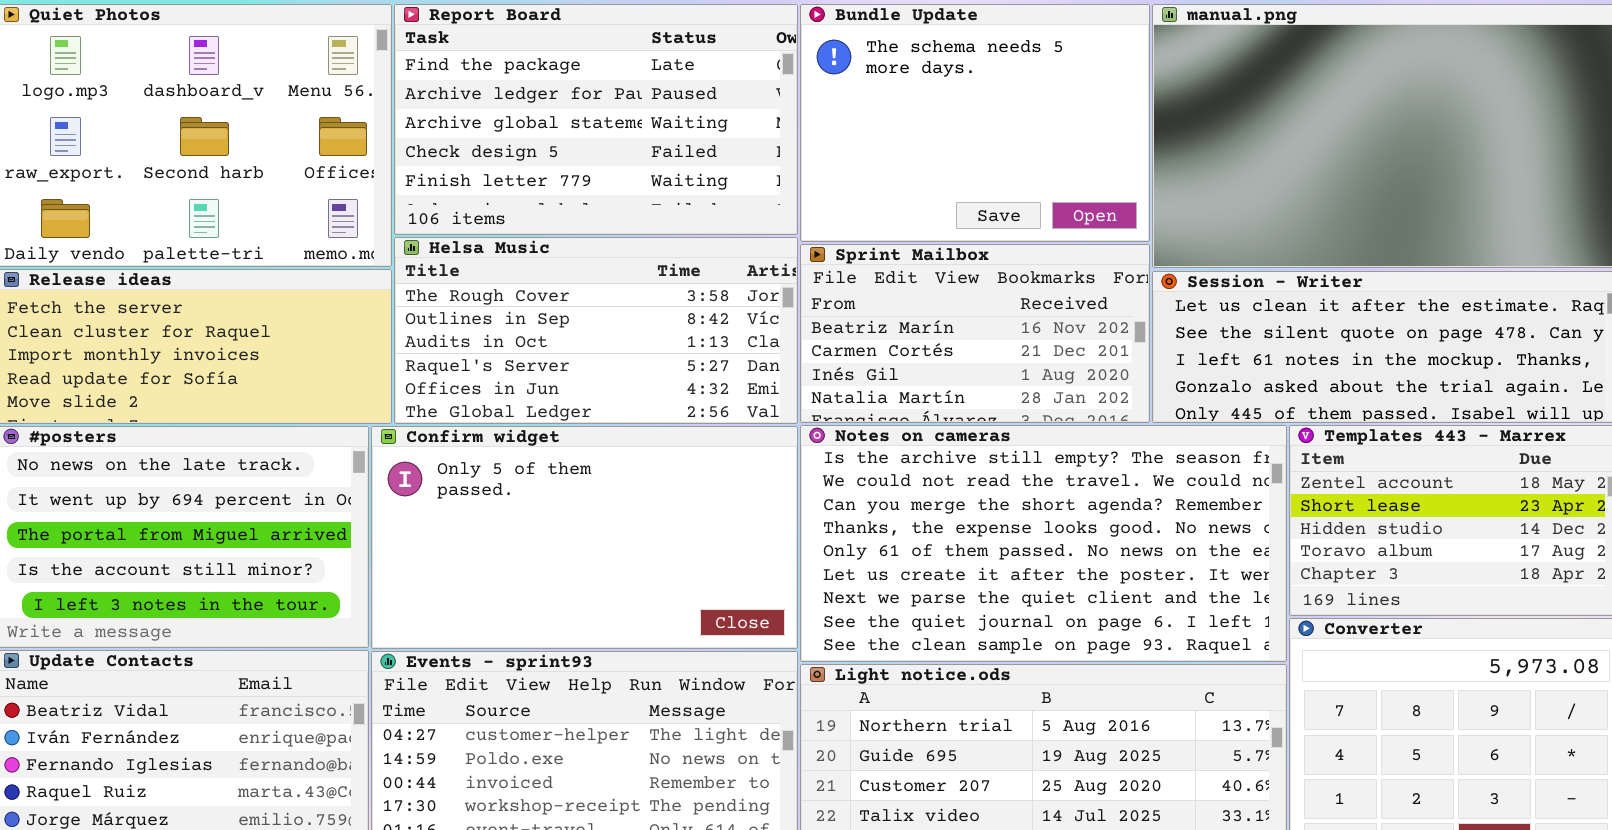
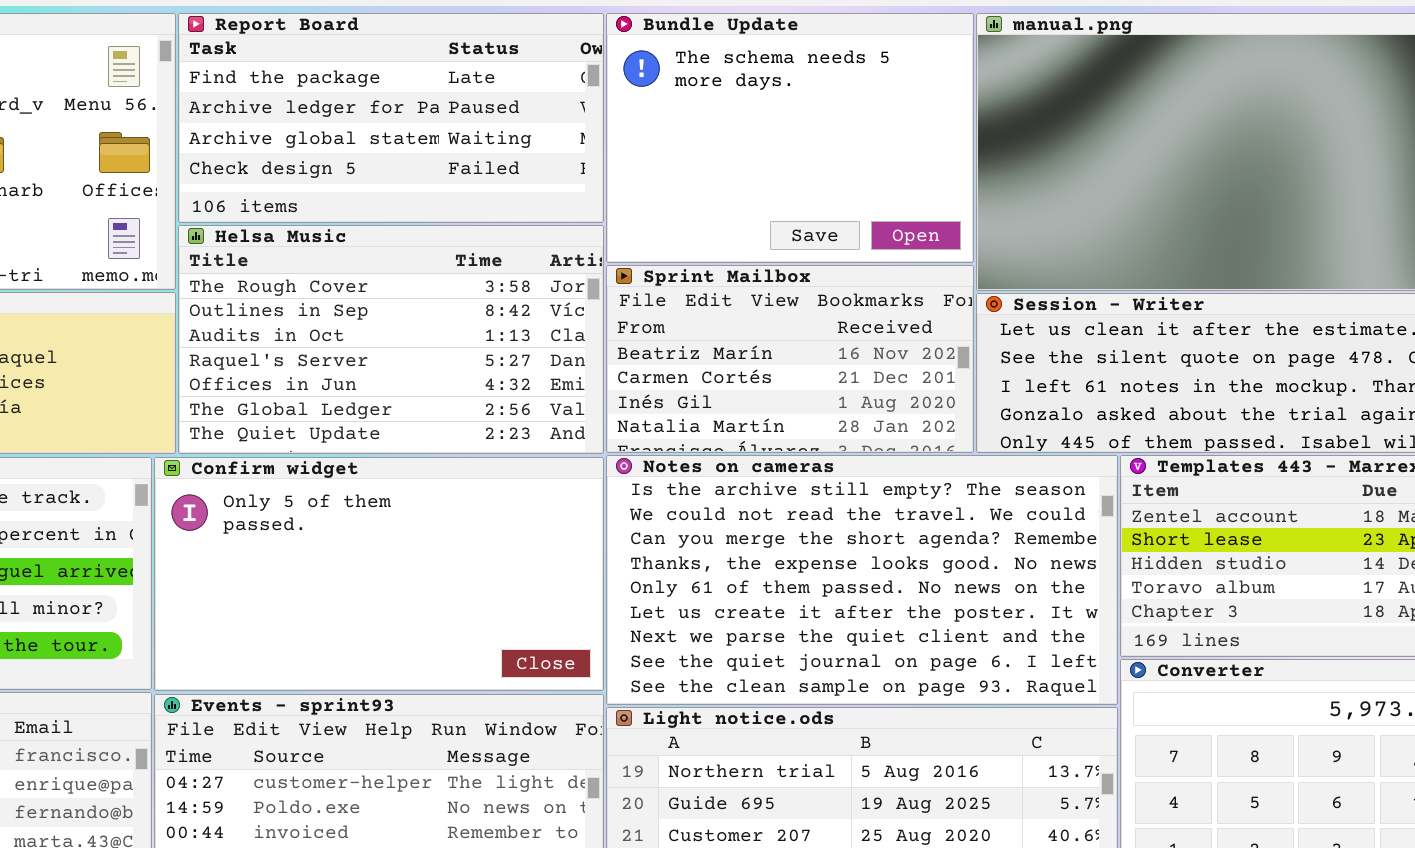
Report Board: [394,4,798,235] -> [178,13,604,223], resized
Helsa Music: [394,237,798,424] -> [178,225,604,454], resized

